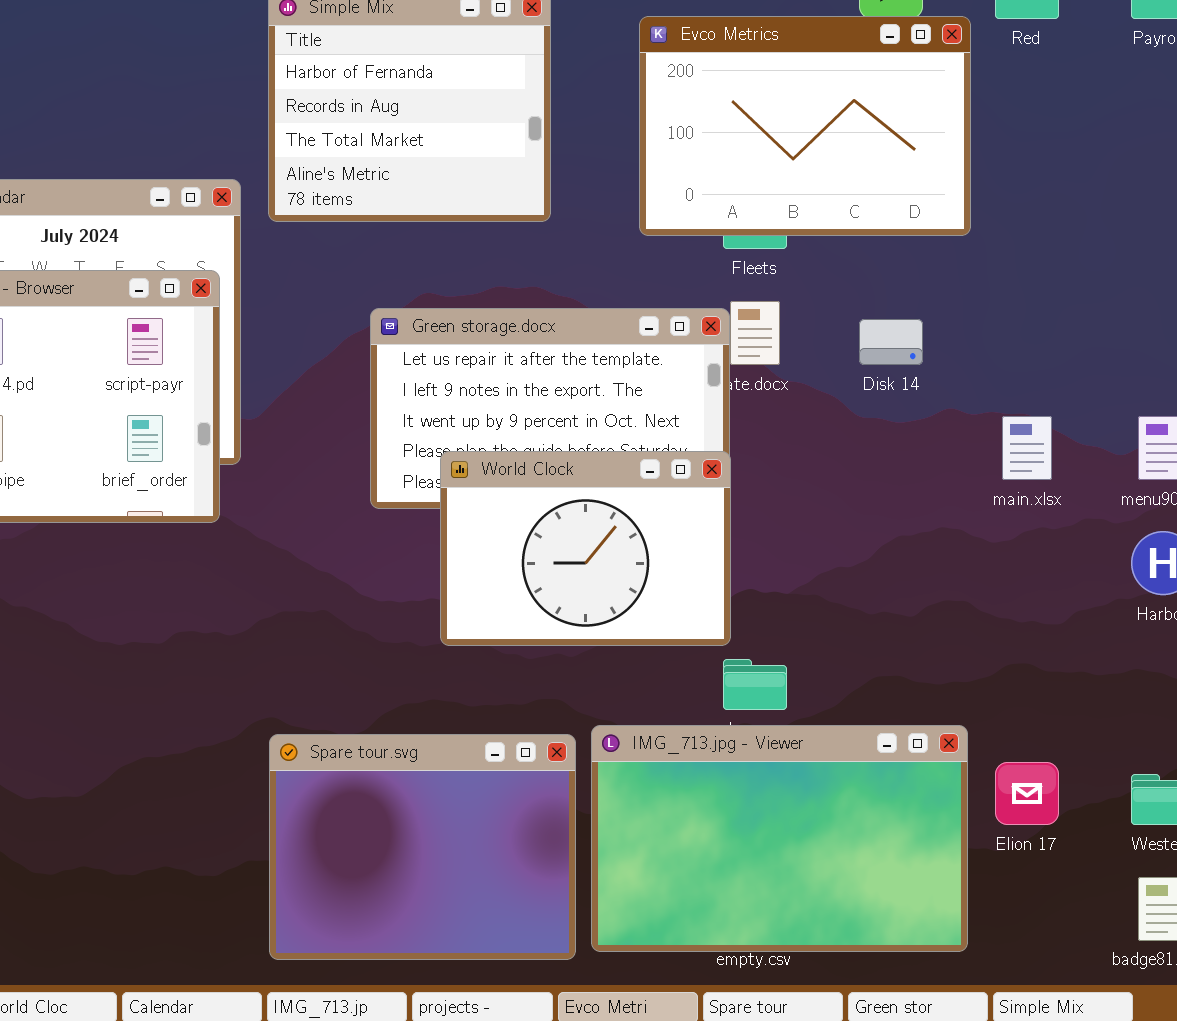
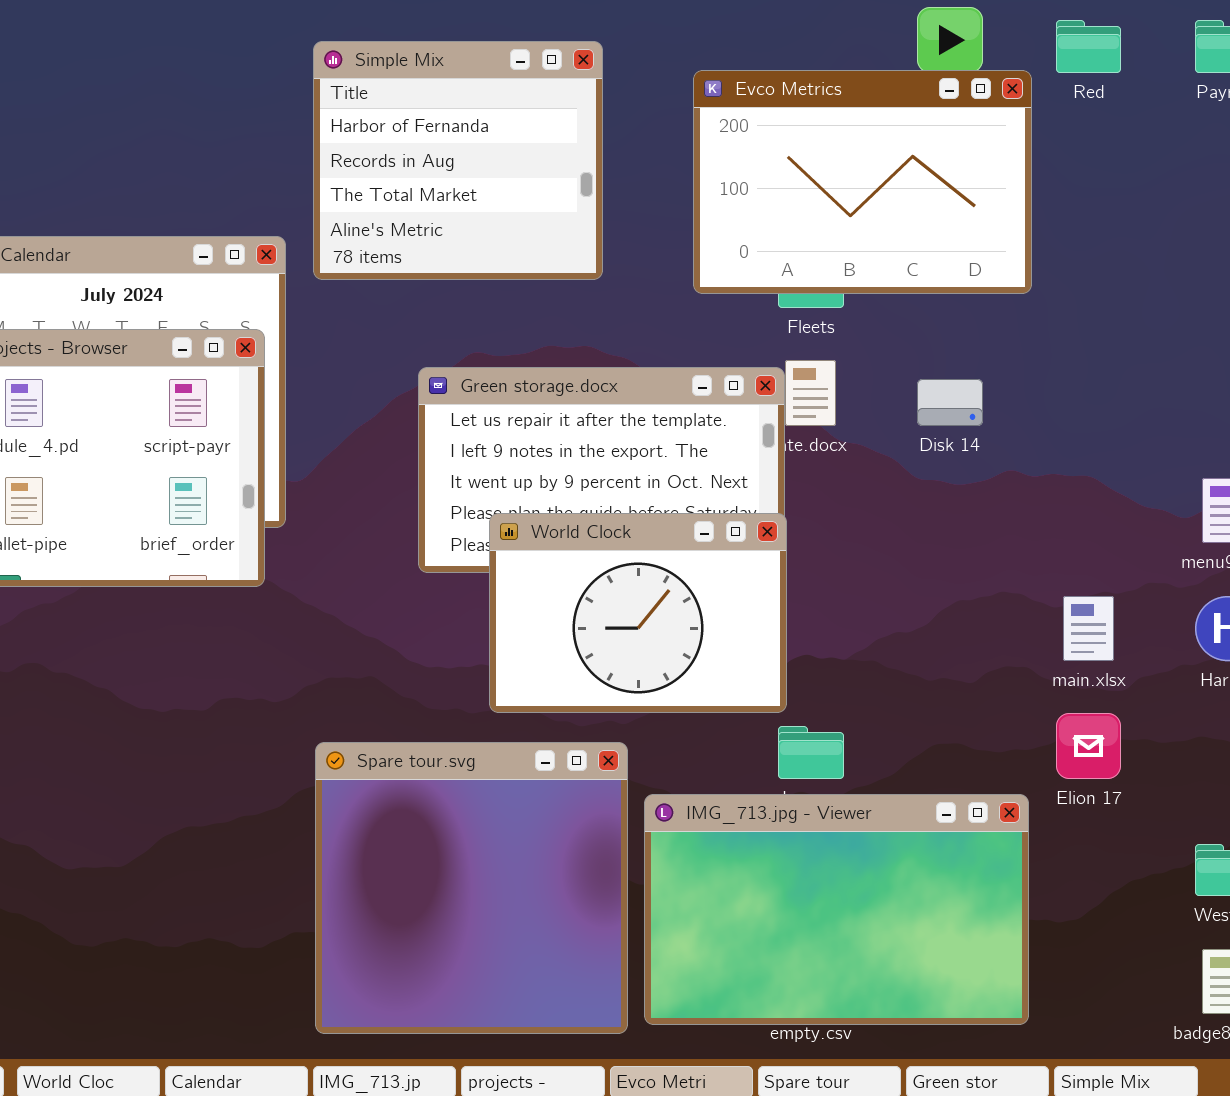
main.xlsx: [1002,416,1052,480] -> [1063,596,1114,661], moved
Spare tour.svg: [269,734,576,960] -> [315,742,628,1034], resized
Elion 17: [995,762,1059,825] -> [1056,713,1121,779], moved

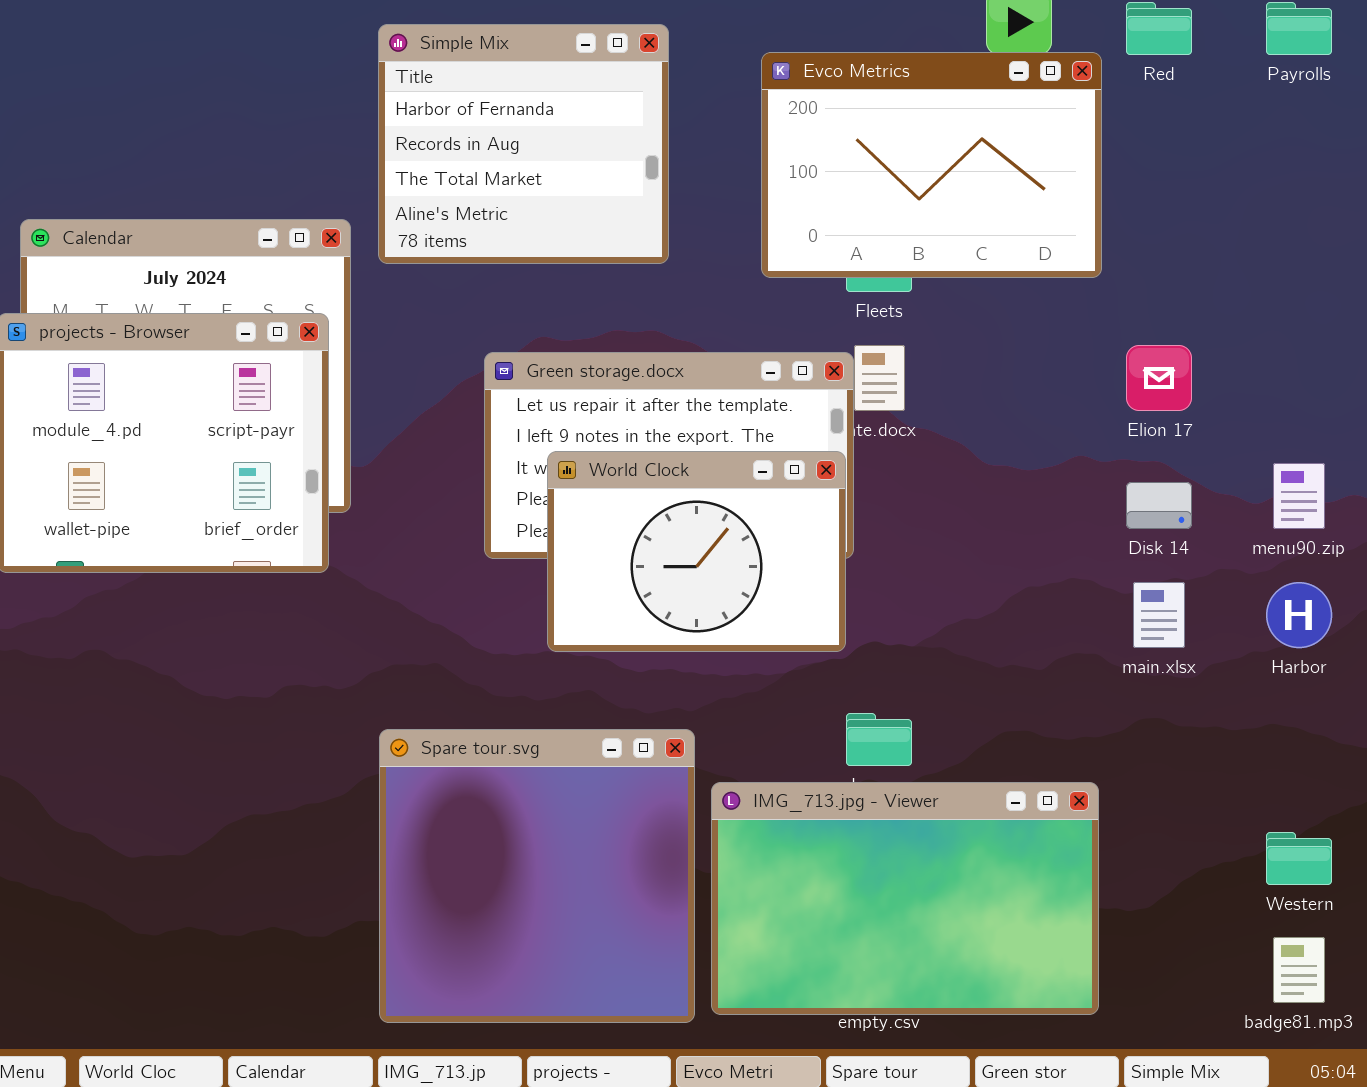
Disk 14: [917,379,983,426] -> [1126,482,1192,529], moved
World Clock: [489,513,787,713] -> [547,451,846,652], moved
Elion 17: [1056,713,1121,779] -> [1126,345,1192,411], moved

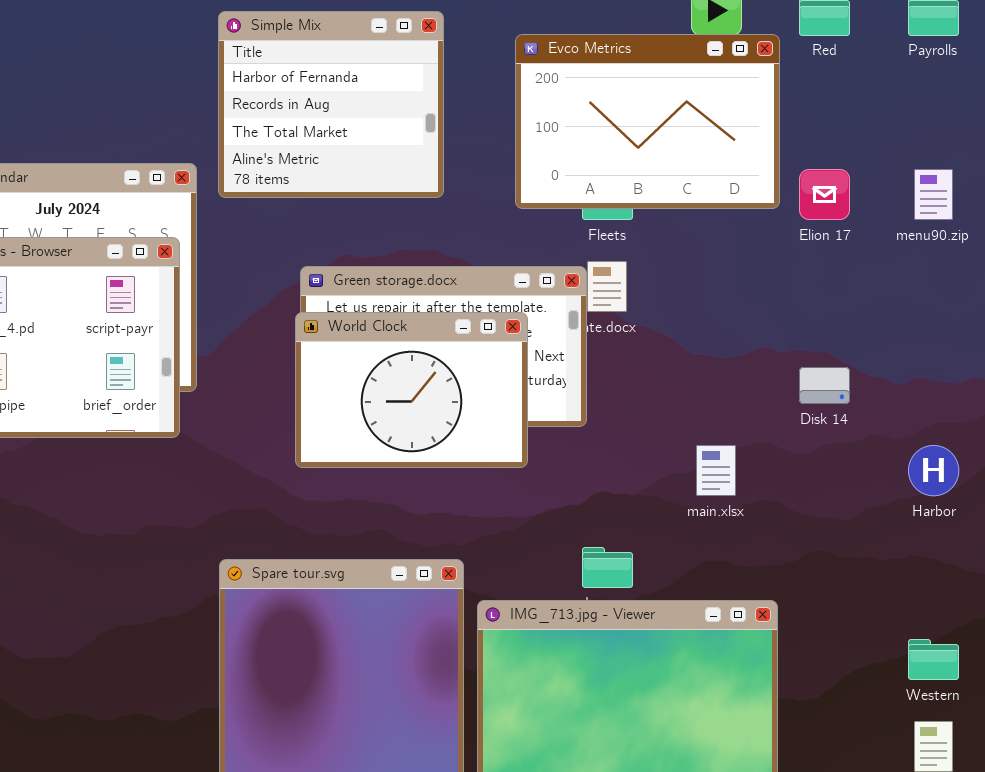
Elion 17: [1126,345,1192,411] -> [799,169,850,220], moved
World Clock: [547,451,846,652] -> [295,312,528,468], moved
menu90.zip: [1273,463,1325,529] -> [914,169,953,220], moved
main.xlsx: [1133,582,1185,648] -> [696,445,736,496], moved

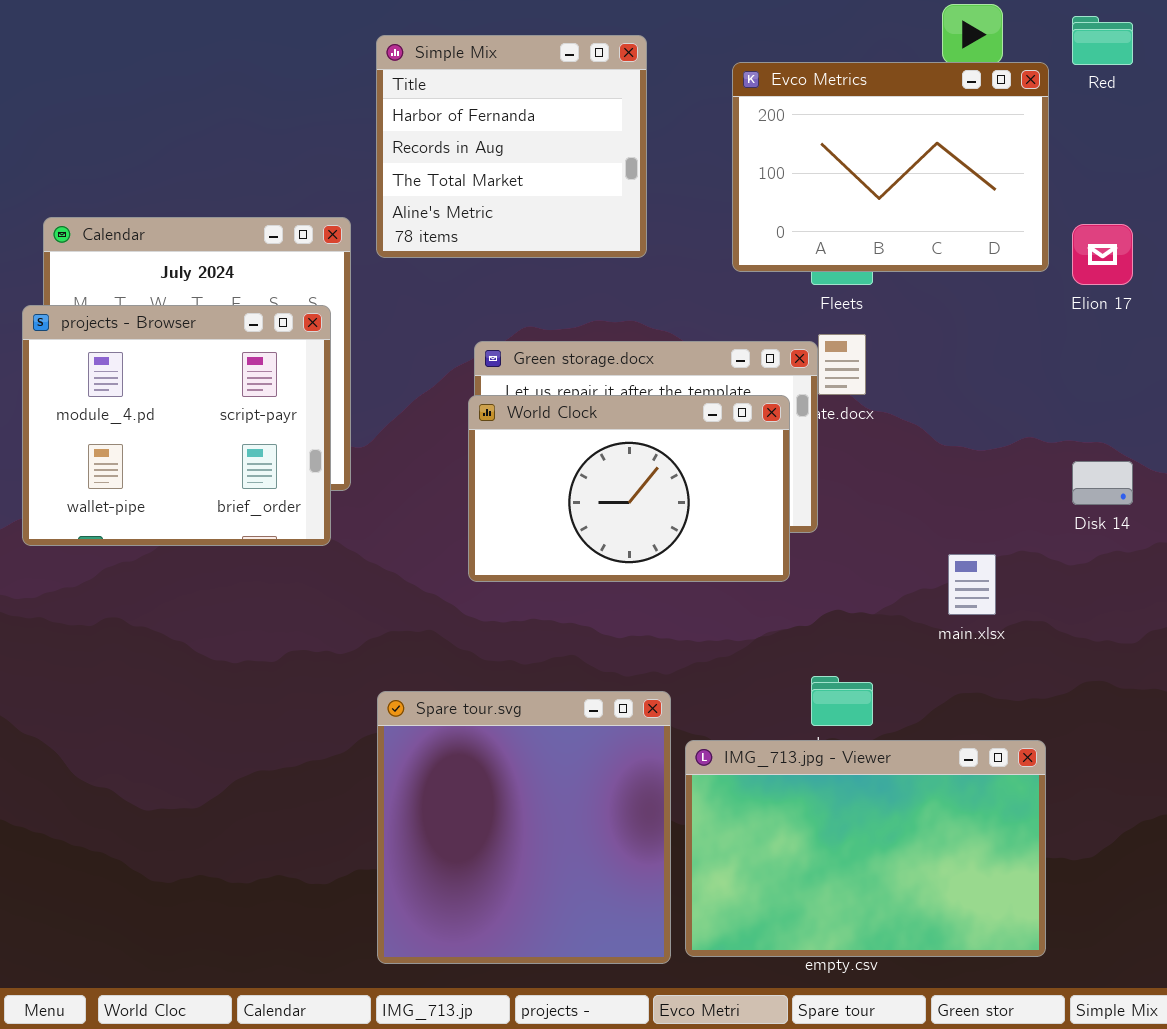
World Clock: [295,312,528,468] -> [468,395,790,582], resized

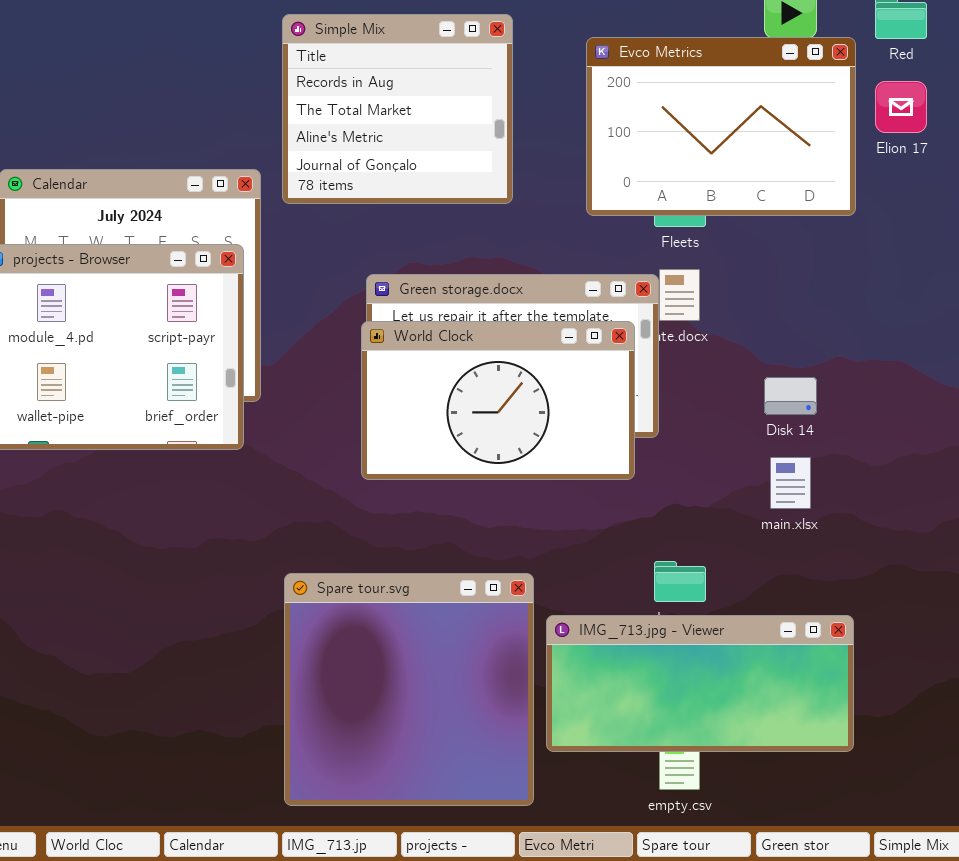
Simple Mix: [376,35,647,258] -> [282,14,513,204], scrolled down 1 row
Elion 17: [1072,224,1133,285] -> [875,81,927,133], moved
Disk 14: [1072,461,1133,505] -> [764,377,817,415], moved
IMG_713.jpg - Viewer: [685,740,1046,957] -> [546,615,854,752], resized

